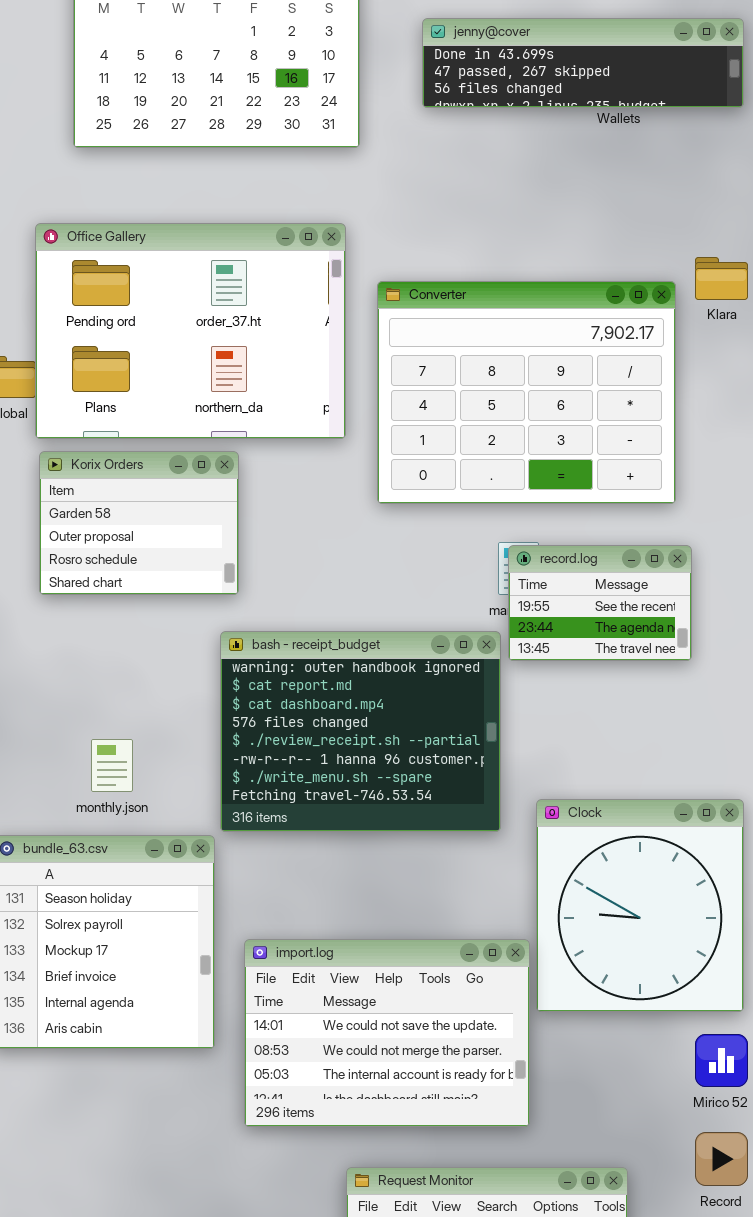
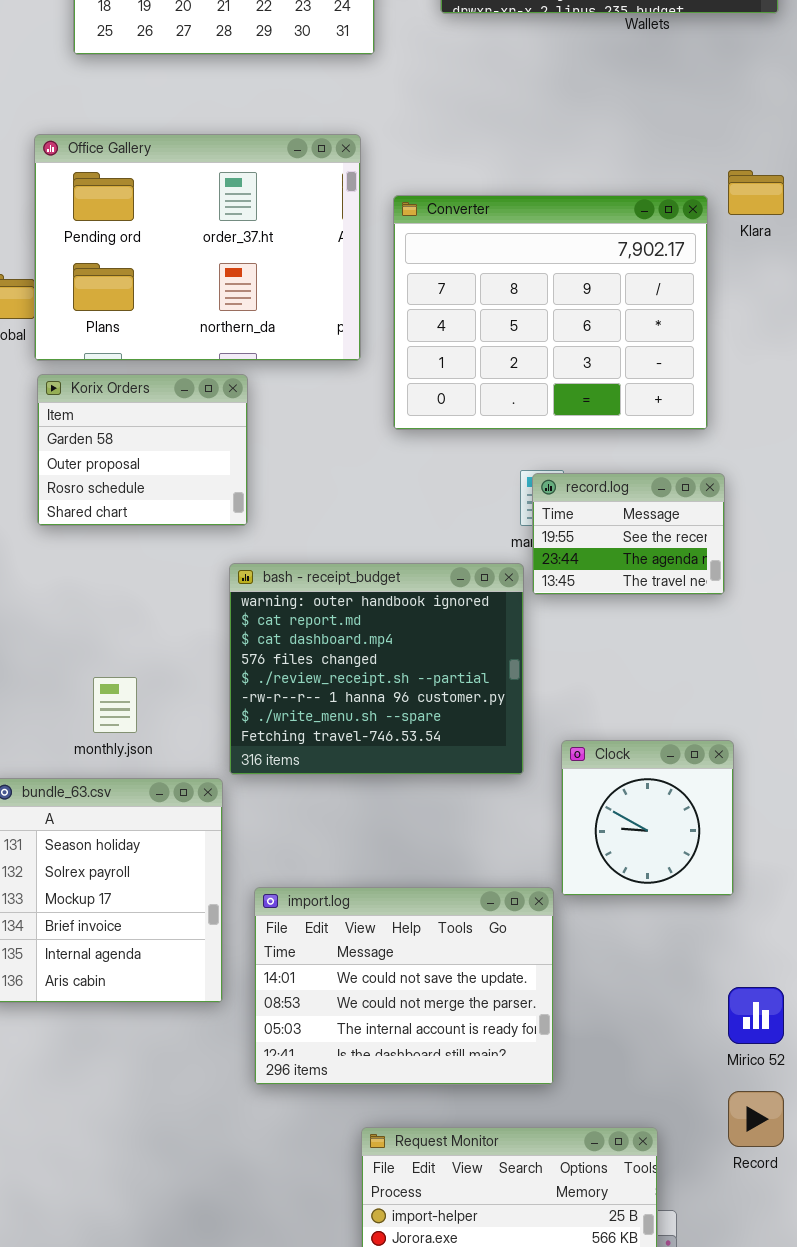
Clock: [536,799,744,1012] -> [561,740,734,896], resized

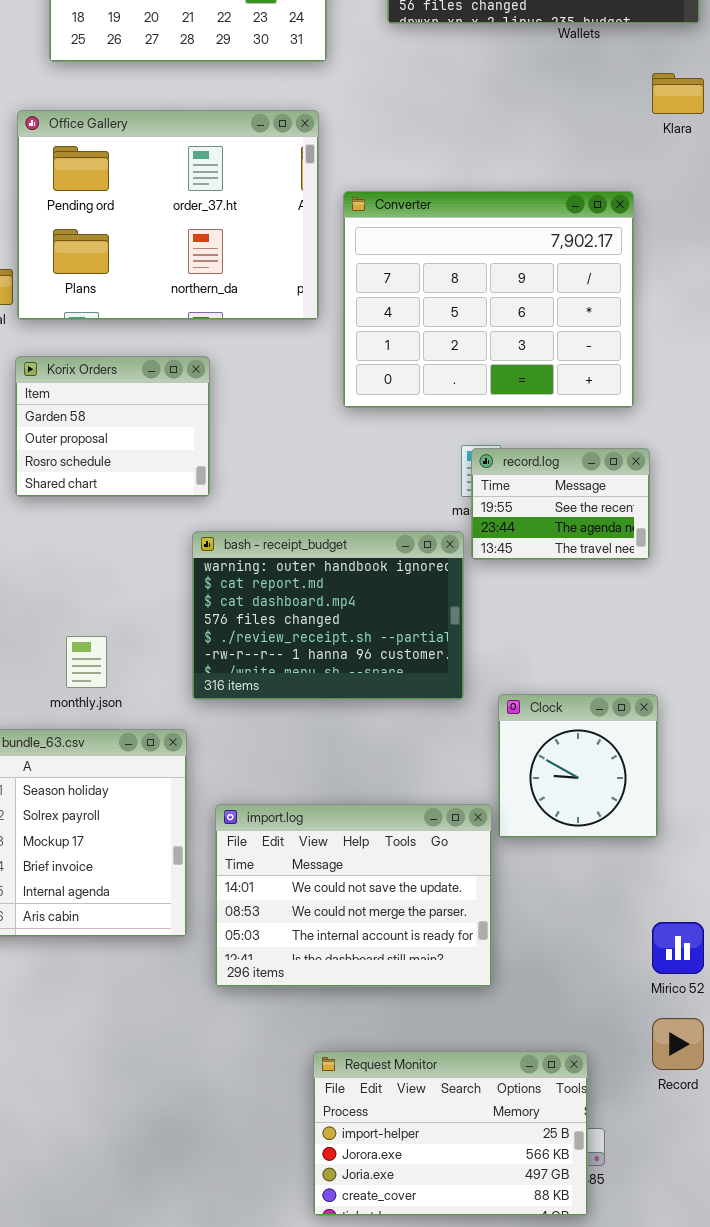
Office Gallery: [34,134,361,361] -> [17,110,319,320], moved
Klara: [728,170,784,215] -> [652,73,704,114], moved
bash - receipt_budget: [229,563,524,775] -> [192,531,464,700], resized
import.log: [254,887,554,1085] -> [215,804,492,987], moved

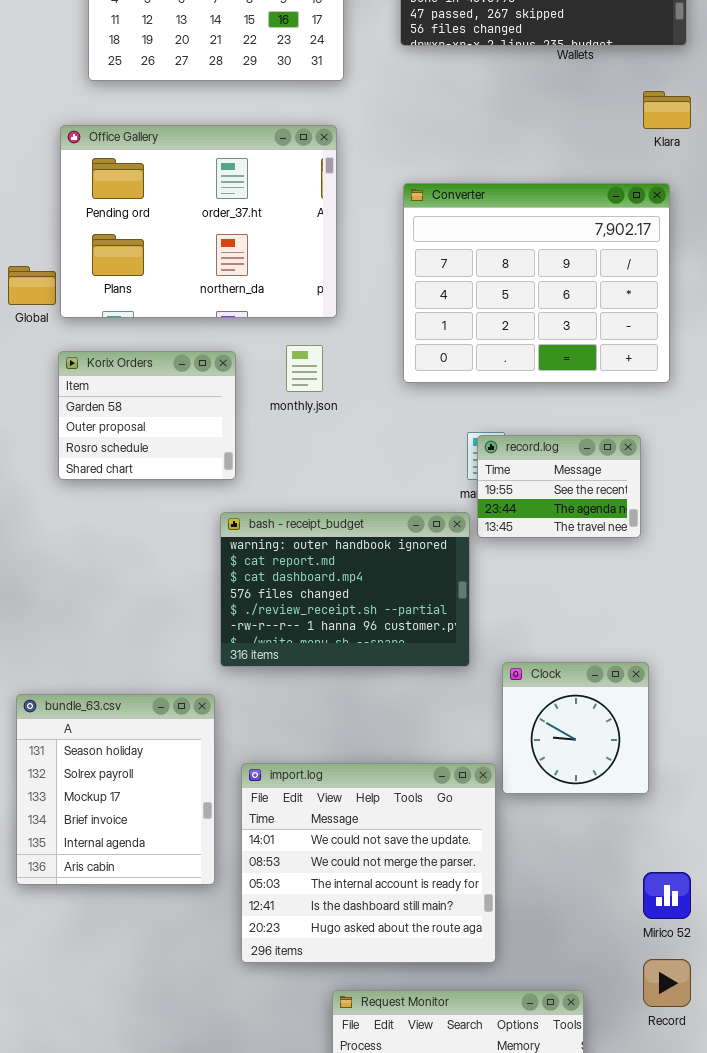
Converter: [343,191,634,408] -> [403,183,670,383], moved
monthly.json: [66,636,107,688] -> [286,345,323,392], moved
import.log: [215,804,492,987] -> [241,763,496,963], resized

